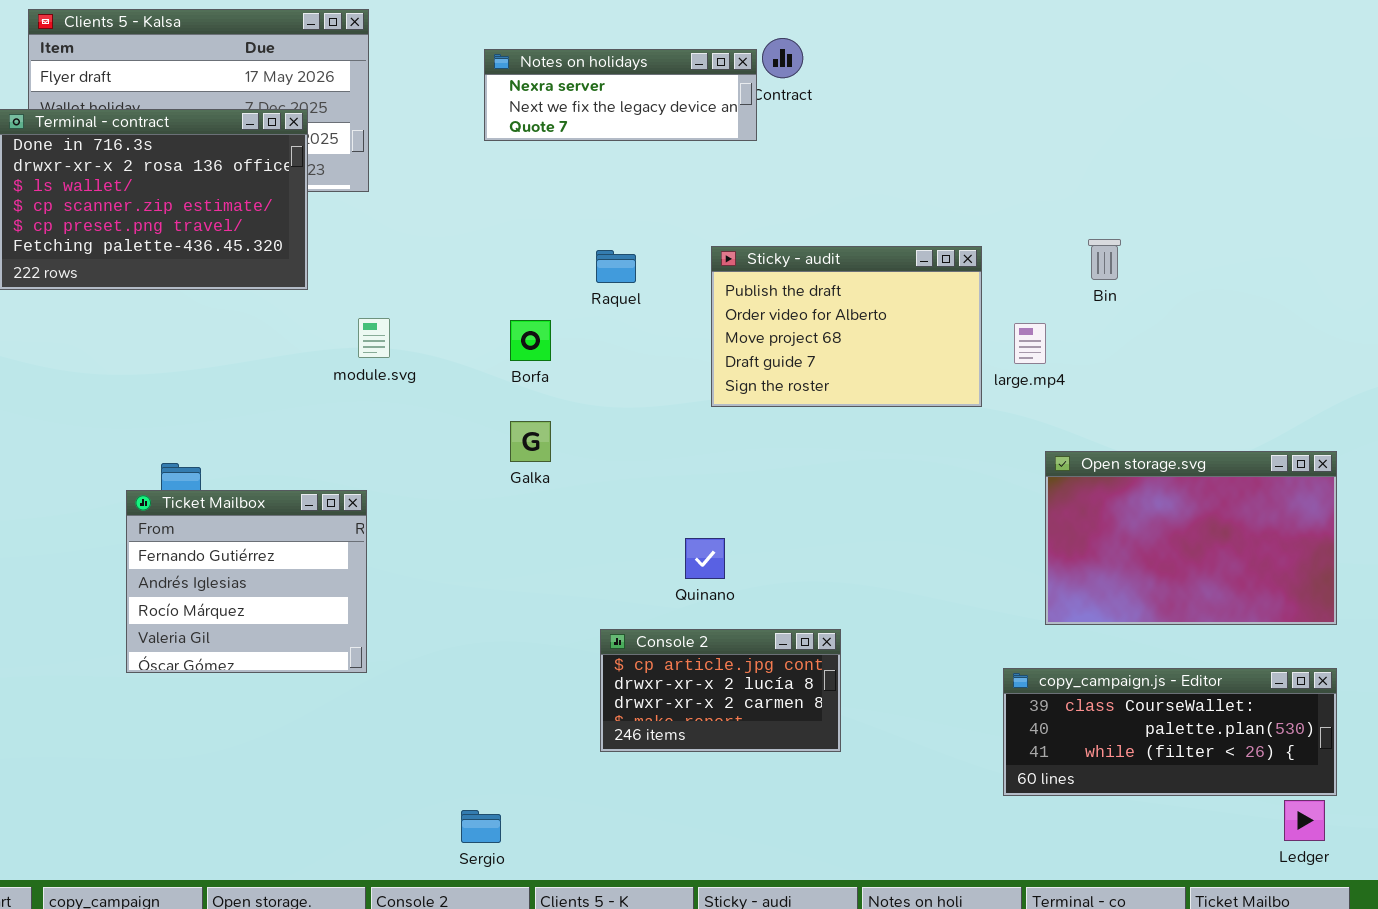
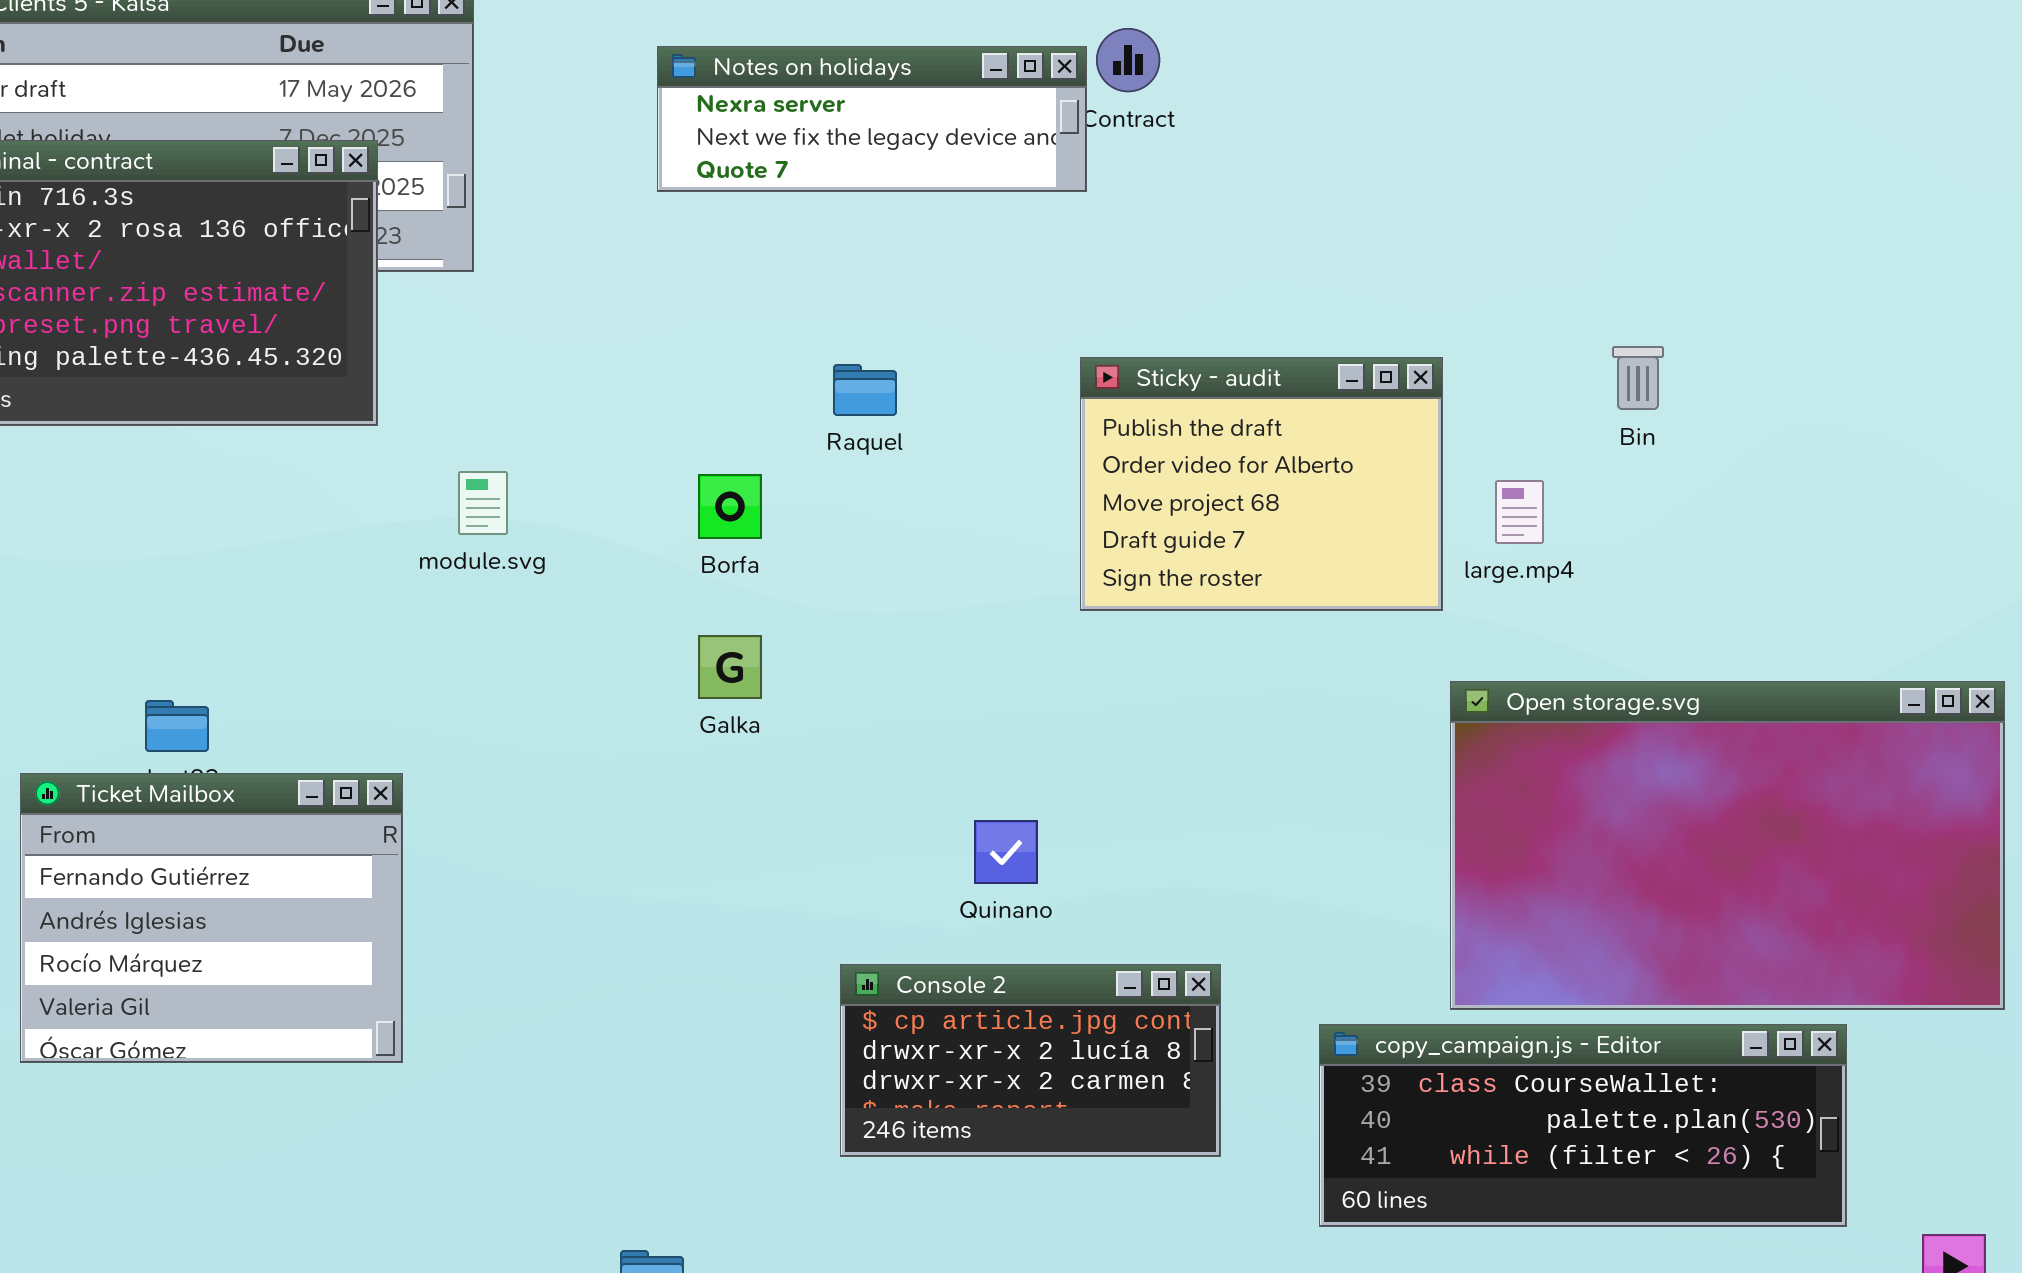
Sticky - audit: [711,246,982,407] -> [1080,357,1443,611], resized
Open storage.svg: [1045,451,1337,625] -> [1450,681,2005,1010], resized
Ticket Mailbox: [126,490,367,673] -> [20,773,403,1063], moved
copy_campaign.js - Editor: [1003,668,1337,796] -> [1319,1024,1847,1227], moved

